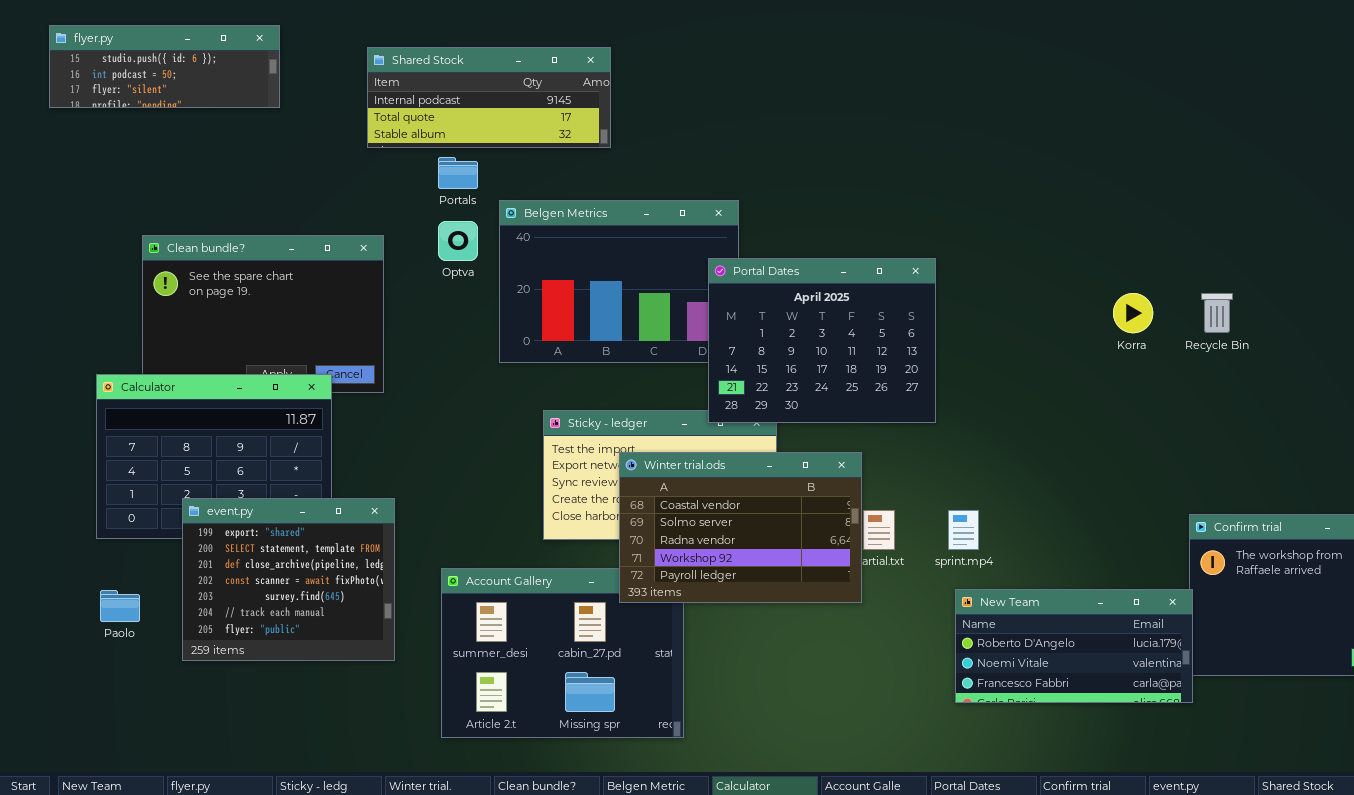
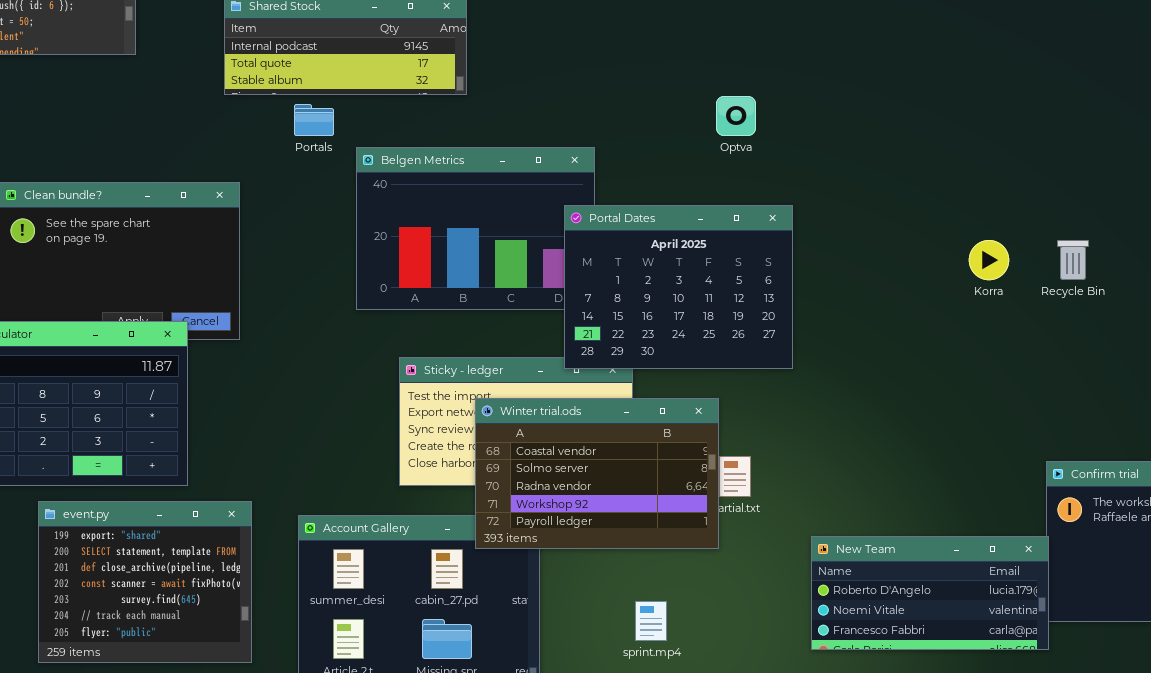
Optva: [438,221,478,261] -> [716,96,756,136], moved
event.py: [182,498,395,661] -> [38,501,252,663], moved
sprint.mp4: [948,510,979,550] -> [635,601,667,641], moved

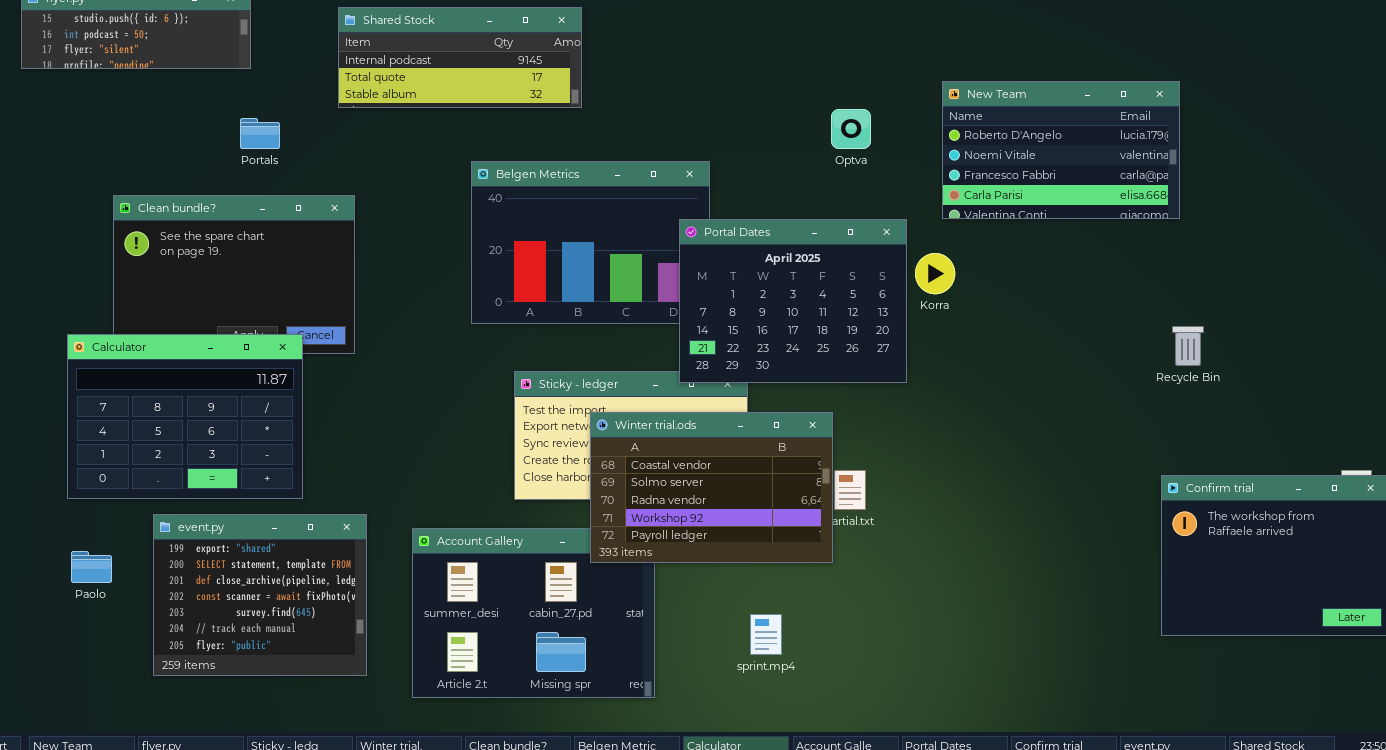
Portals: [294,104,334,136] -> [240,118,280,149], moved
Korra: [969,240,1009,280] -> [915,253,955,294], moved
Recycle Bin: [1057,240,1089,280] -> [1172,326,1204,366], moved
New Team: [811,536,1049,650] -> [942,81,1180,219], moved, resized

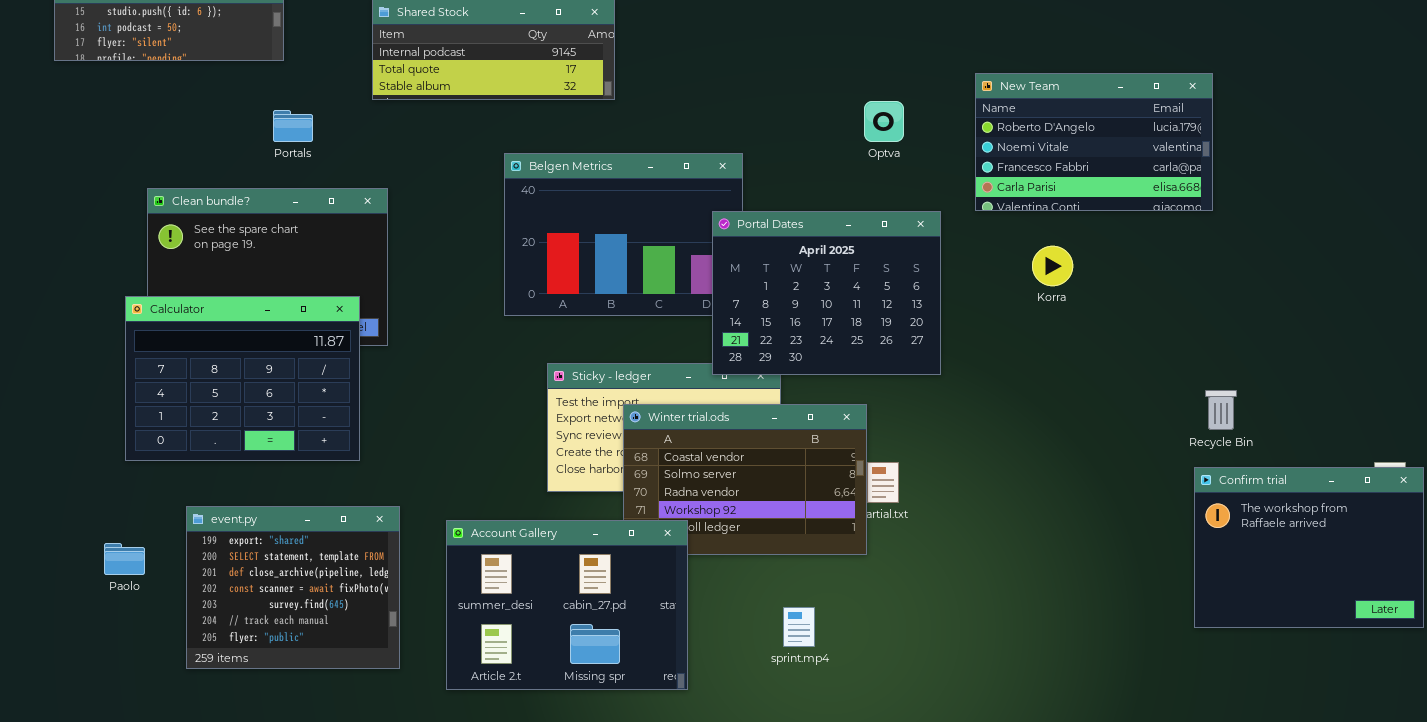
Korra: [915,253,955,294] -> [1032,246,1073,286], moved
Recycle Bin: [1172,326,1204,366] -> [1205,390,1237,430], moved
Calculator: [67,334,303,499] -> [125,296,360,461], moved
Account Gallery: [412,528,655,698] -> [446,520,688,690], raised

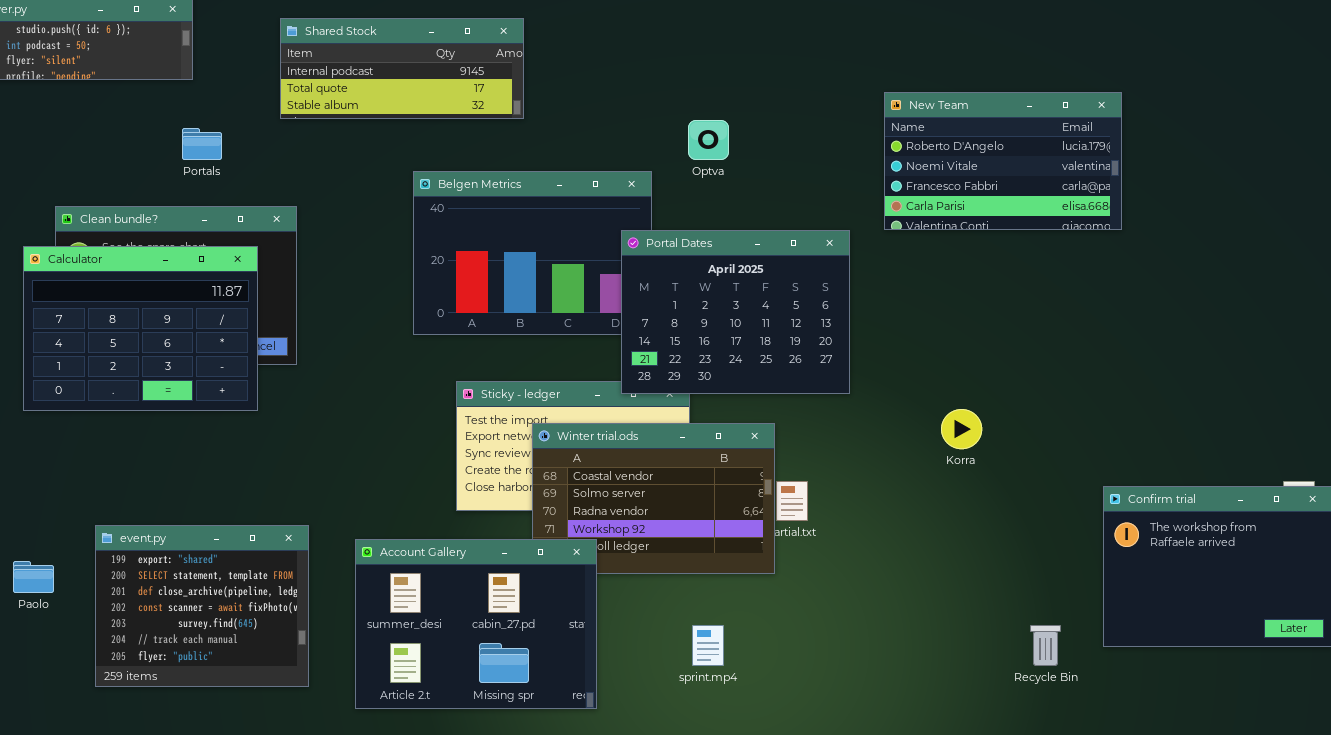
Optva: [864,101,904,142] -> [688,120,729,160], moved
Korra: [1032,246,1073,286] -> [941,409,982,449], moved
Calculator: [125,296,360,461] -> [23,246,258,411], moved
Recycle Bin: [1205,390,1237,430] -> [1030,625,1061,666], moved

